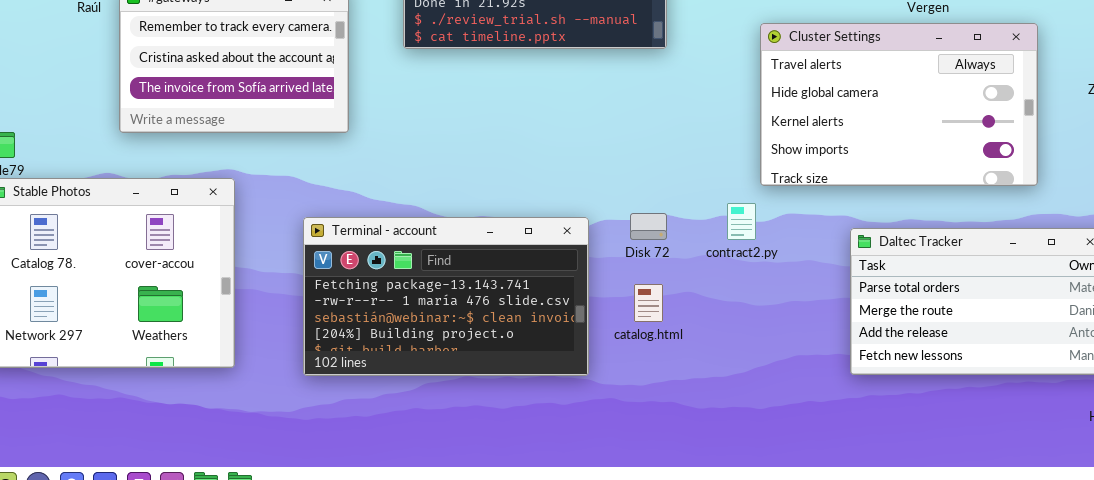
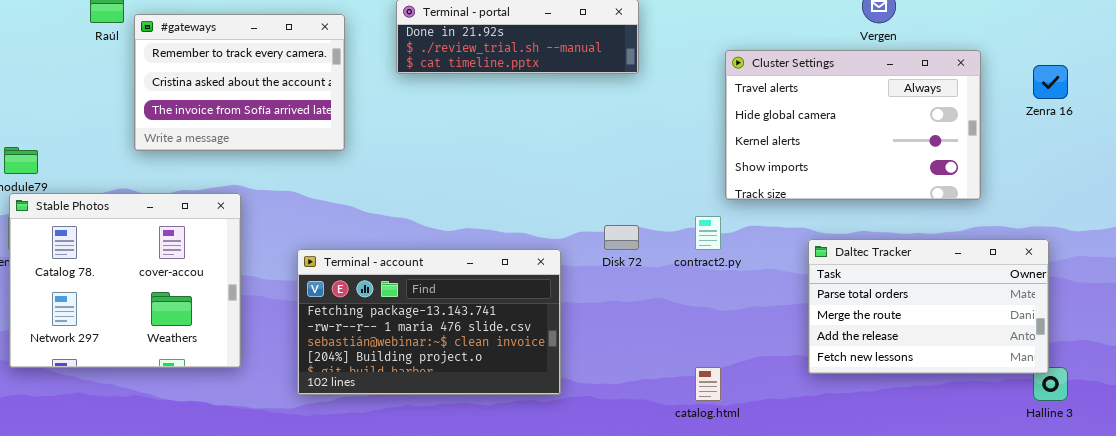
Terminal - account: [303,217,589,376] -> [297,249,561,395], moved
catalog.html: [634,284,663,322] -> [695,367,721,401], moved

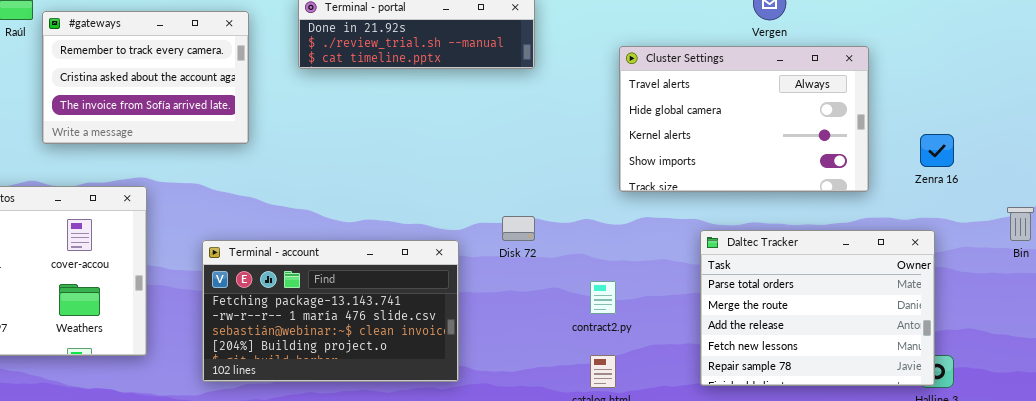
Zenra 16: [1033,65,1068,99] -> [920,134,954,167], moved
contract2.py: [695,216,721,250] -> [590,281,616,314], moved
Daltec Tracker: [808,239,1049,374] -> [700,230,935,386], resized

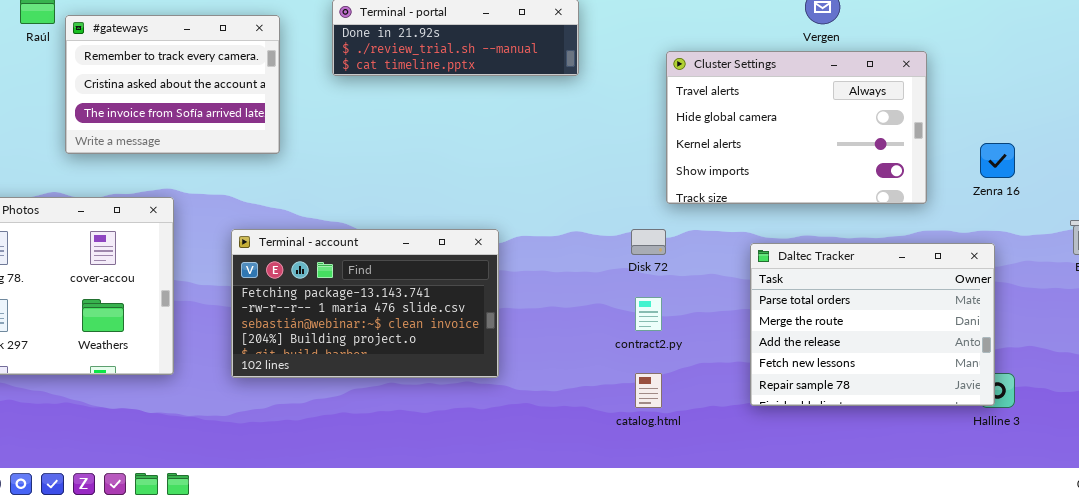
Disk 72: [502,216,535,241] -> [631,229,666,255], moved
Terminal - account: [202,240,459,382] -> [231,229,499,378], moved

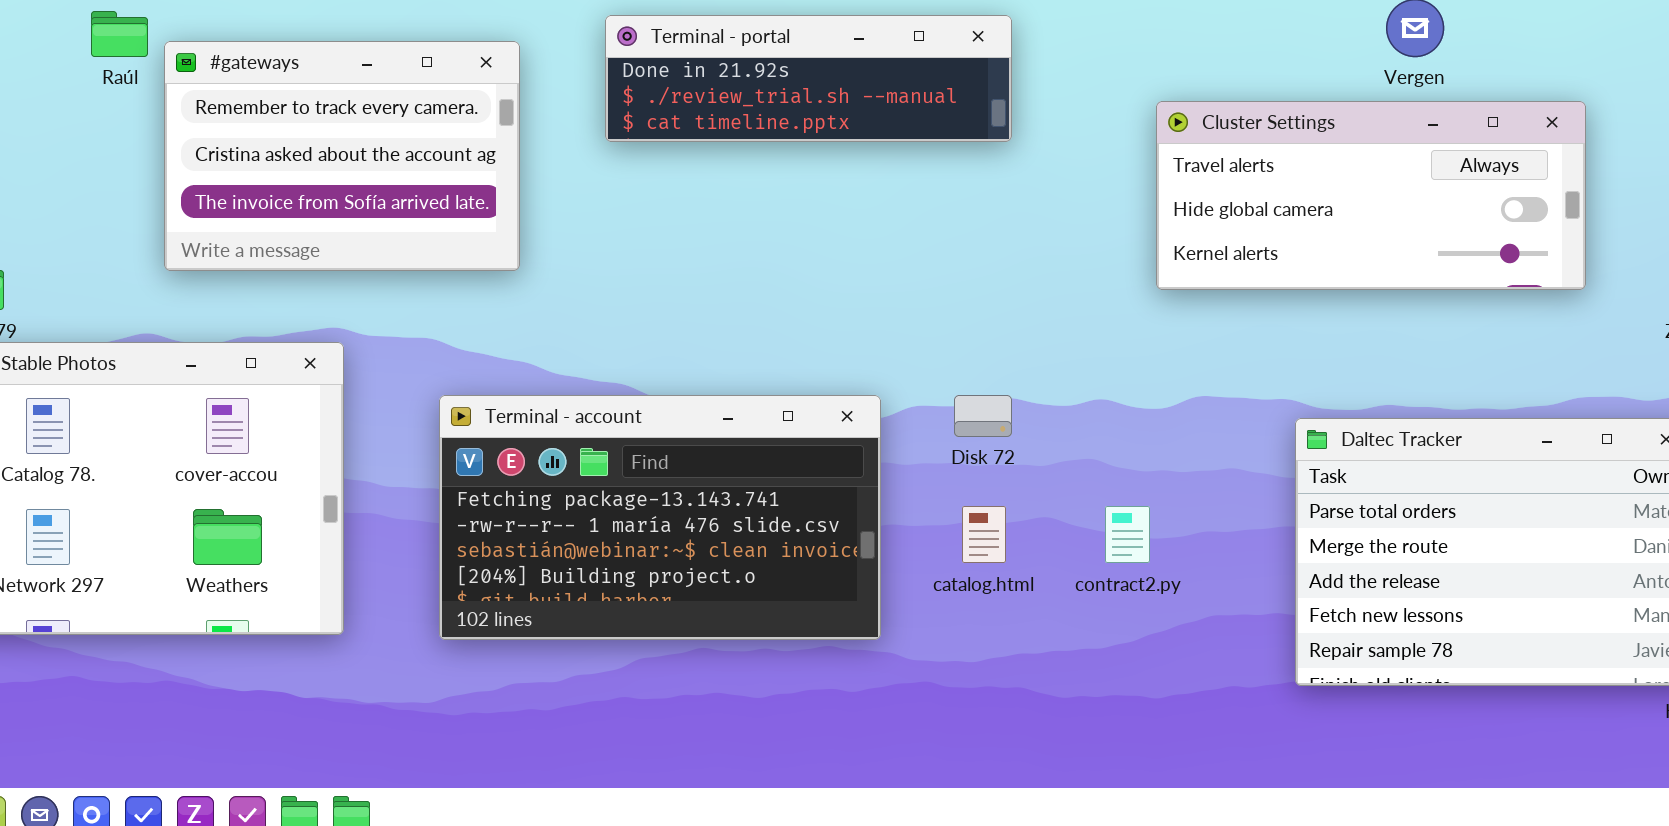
Cluster Settings: [666,51,927,204] -> [1156,101,1586,290], resized
Disk 72: [631,229,666,255] -> [954,395,1012,437], moved
catalog.html: [635,373,662,408] -> [962,506,1006,563], moved

